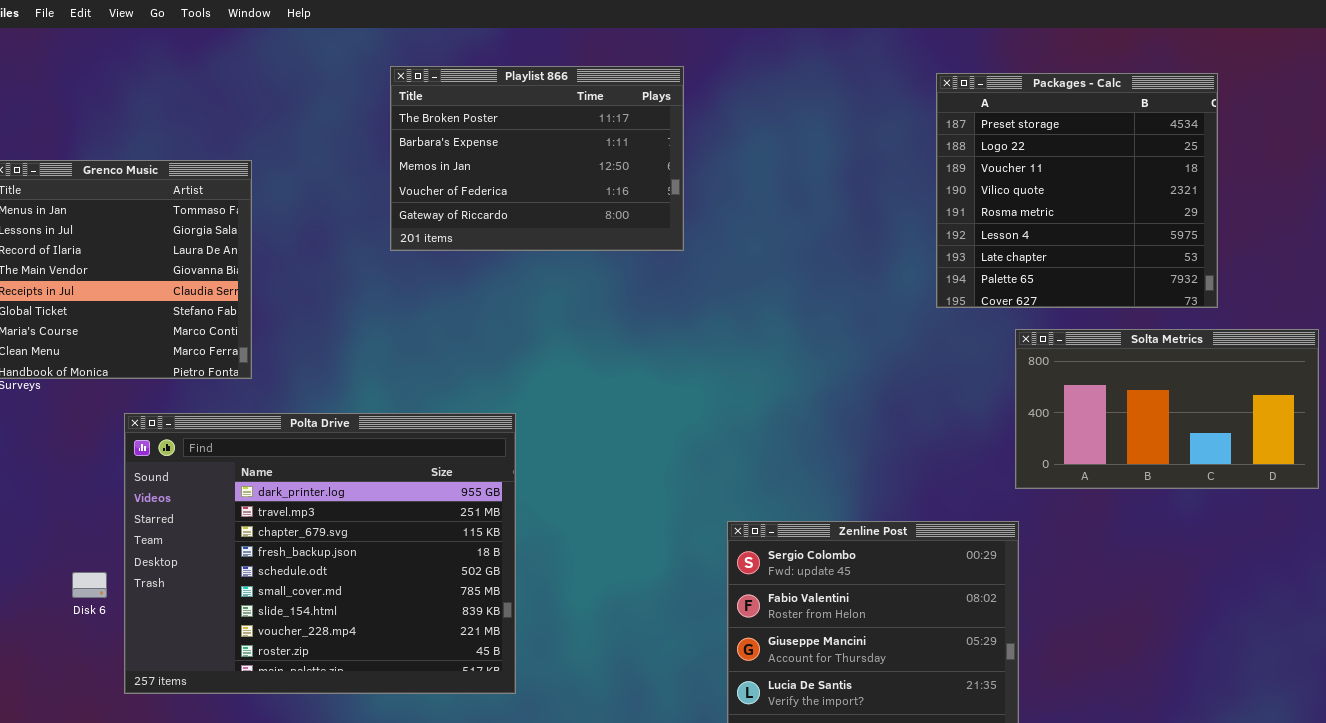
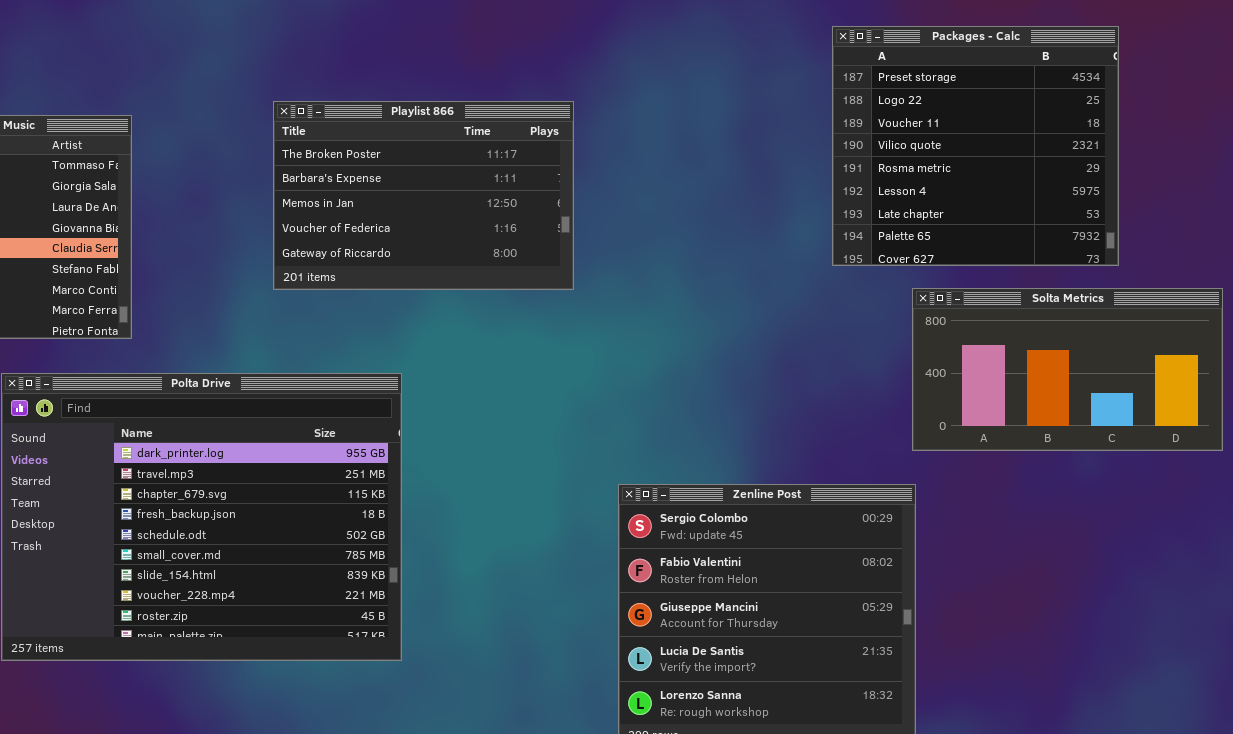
Playlist 866: [390,66,684,251] -> [273,101,574,290], moved

